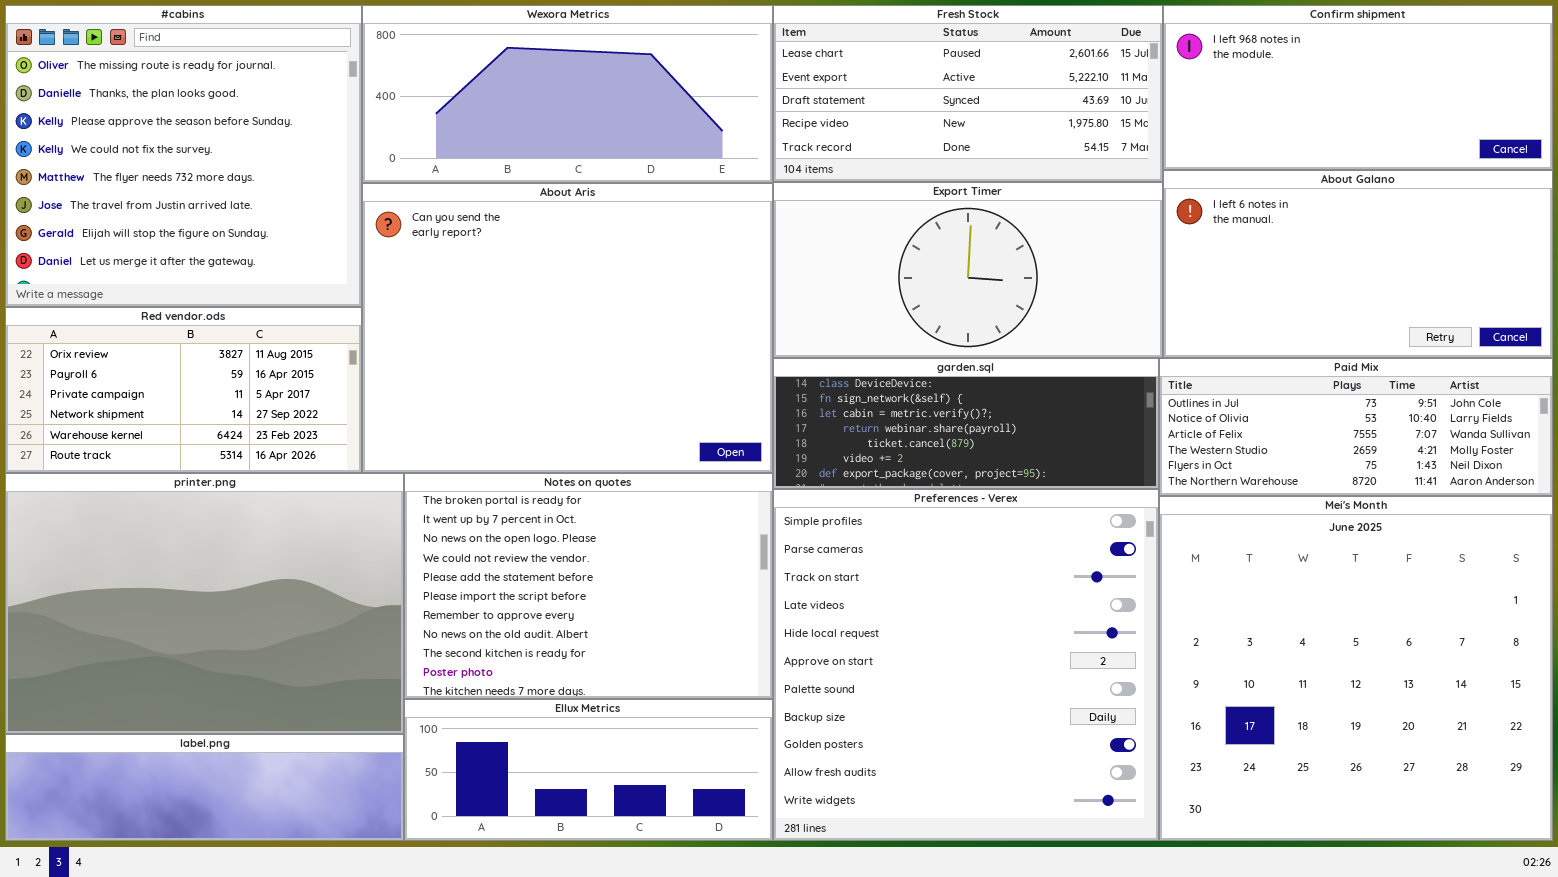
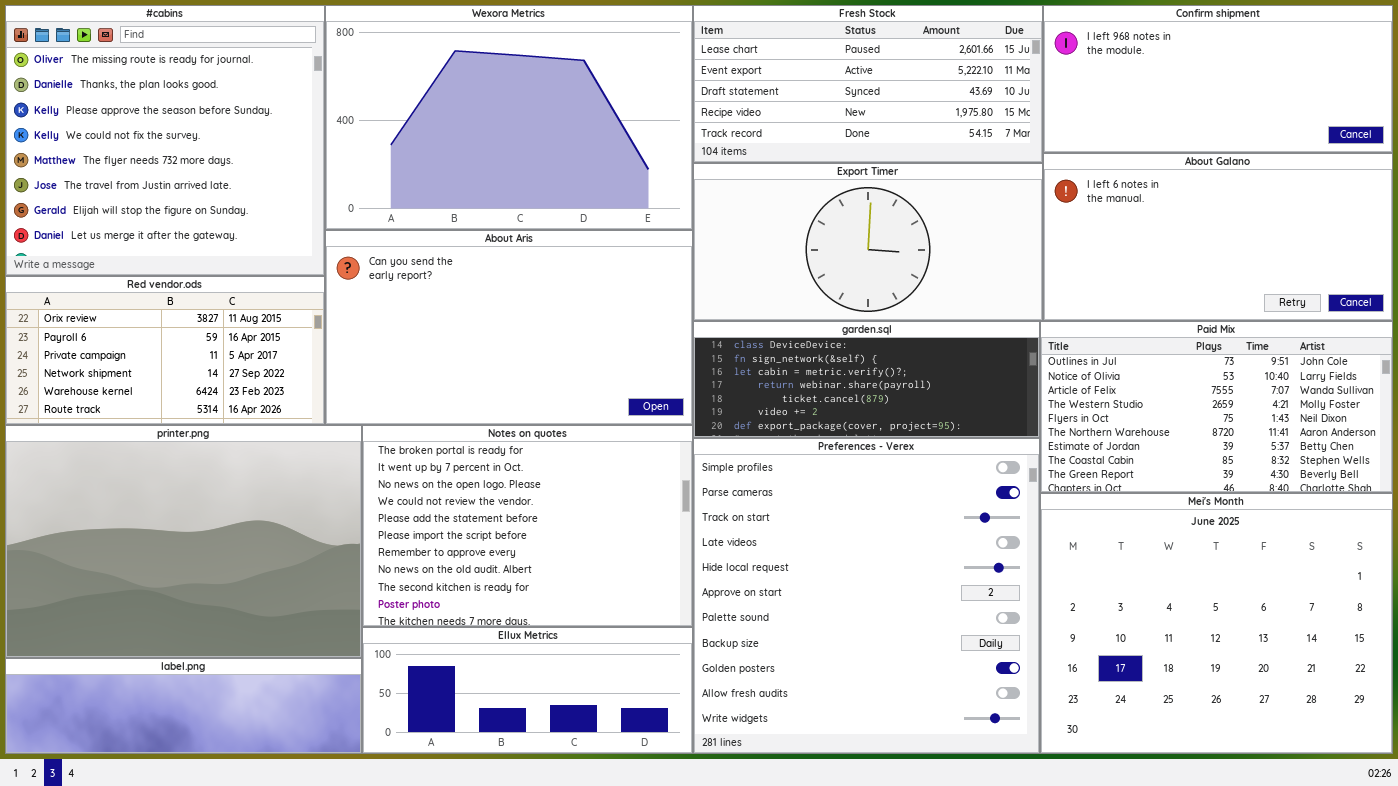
Wexora Metrics: [362,5,773,183] -> [325,5,693,230], resized
About Aris: [362,183,773,473] -> [325,230,693,425], resized
Paid Mix: [1159,358,1553,496] -> [1040,321,1393,493], resized
Mei's Month: [1159,496,1553,841] -> [1040,493,1393,754], resized

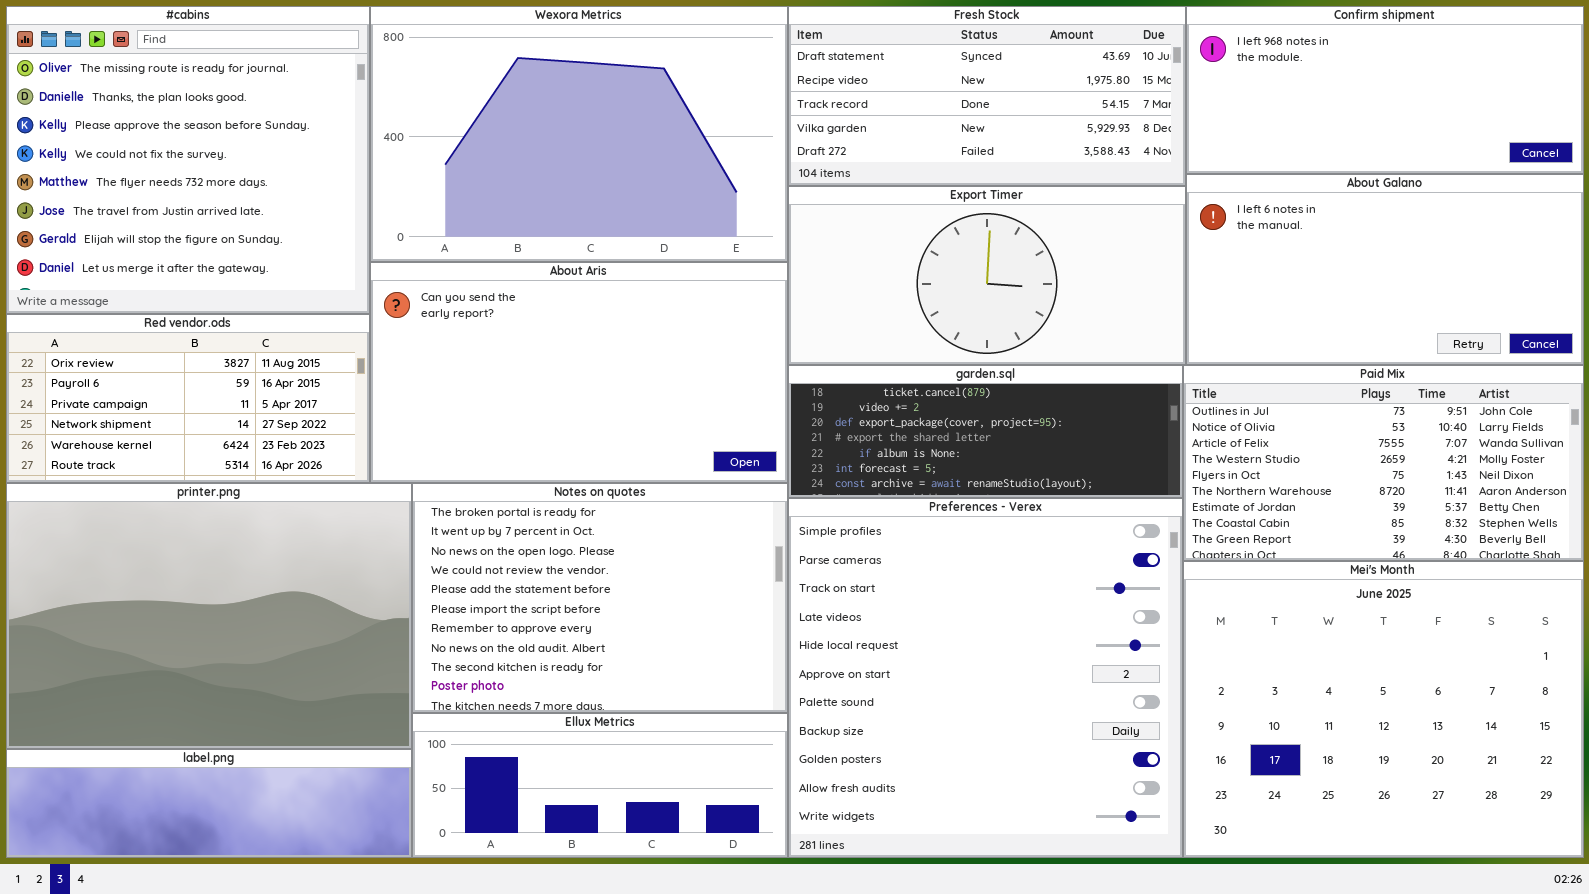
Fresh Stock: [693,5,1043,163] -> [788,6,1186,186], scrolled down 2 rows
garden.sql: [693,321,1040,438] -> [788,365,1183,498], scrolled down 4 rows

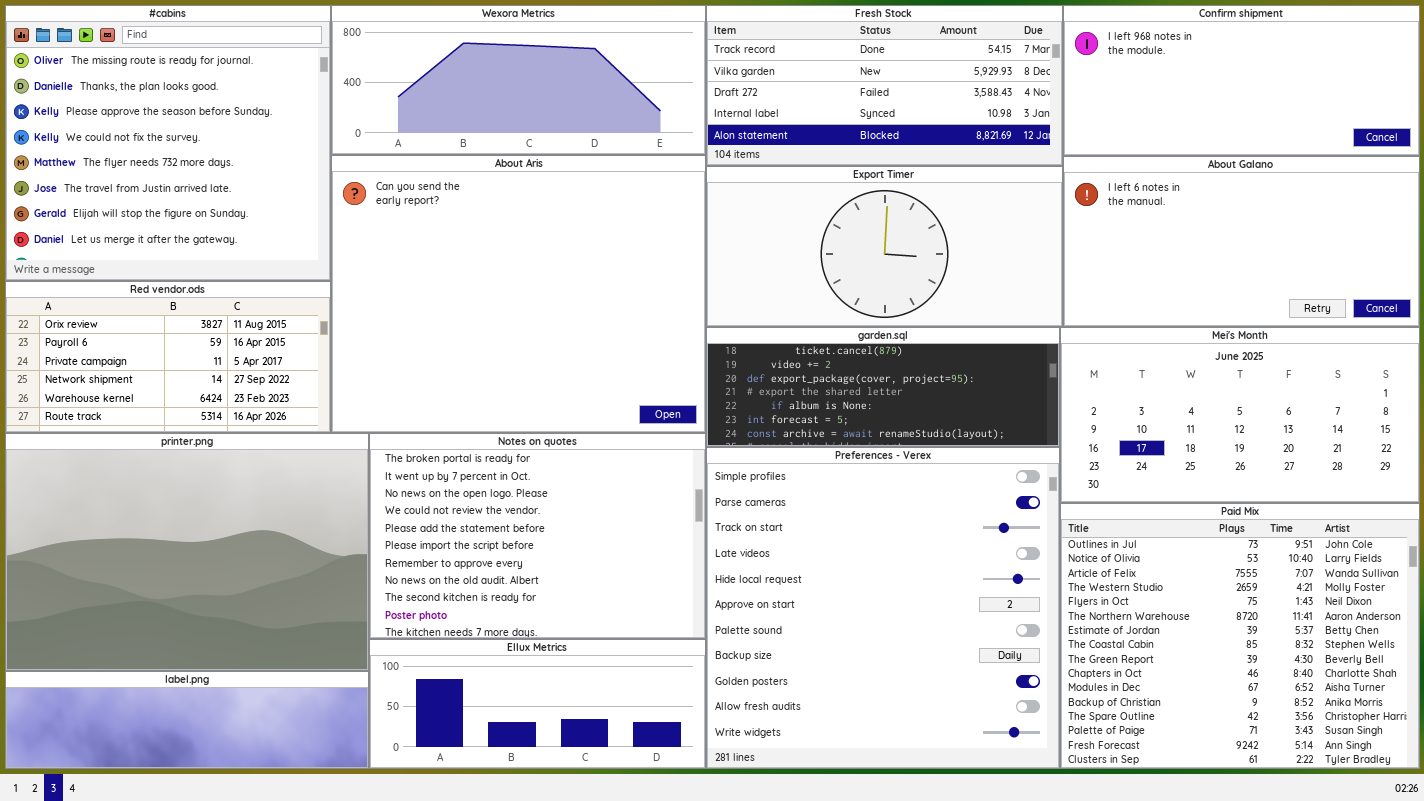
Wexora Metrics: [370,6,788,262] -> [331,5,706,155], resized
Fresh Stock: [788,6,1186,186] -> [706,5,1063,166], scrolled down 2 rows
About Aris: [370,262,788,483] -> [331,155,706,433], resized
Paid Mix: [1183,365,1584,561] -> [1060,503,1420,769], moved, resized
Mei's Month: [1183,561,1584,858] -> [1060,327,1420,503], moved, resized

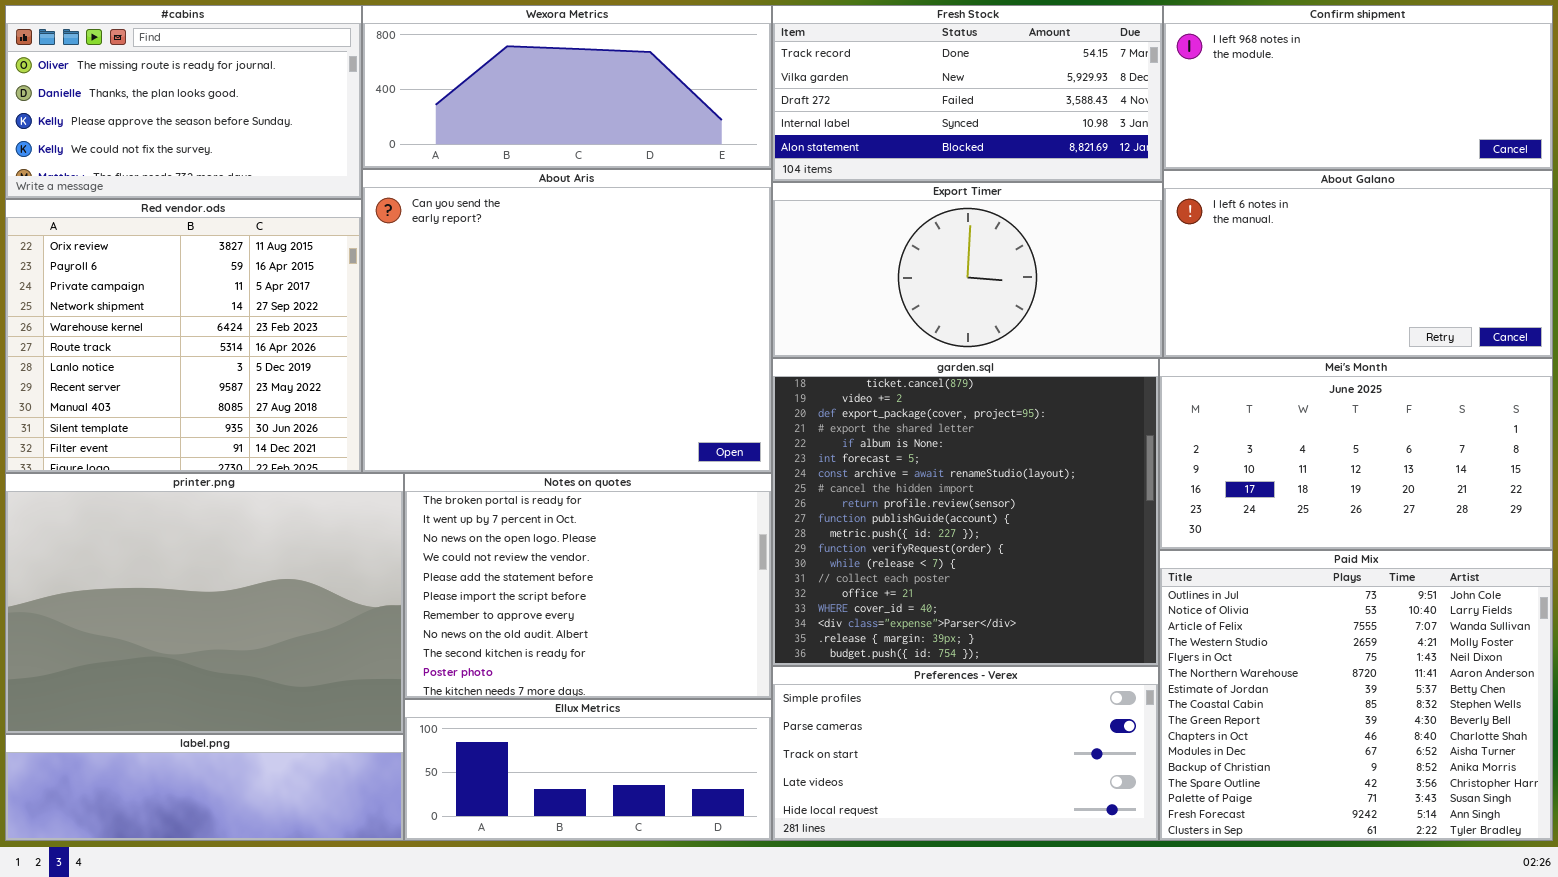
#cabins: [5,5,331,281] -> [5,5,362,199], resized
Red vendor.ods: [5,281,331,433] -> [5,199,362,473], resized
garden.sql: [706,327,1060,447] -> [772,358,1159,666], resized
Preferences - Verex: [706,447,1060,769] -> [772,666,1159,841], resized

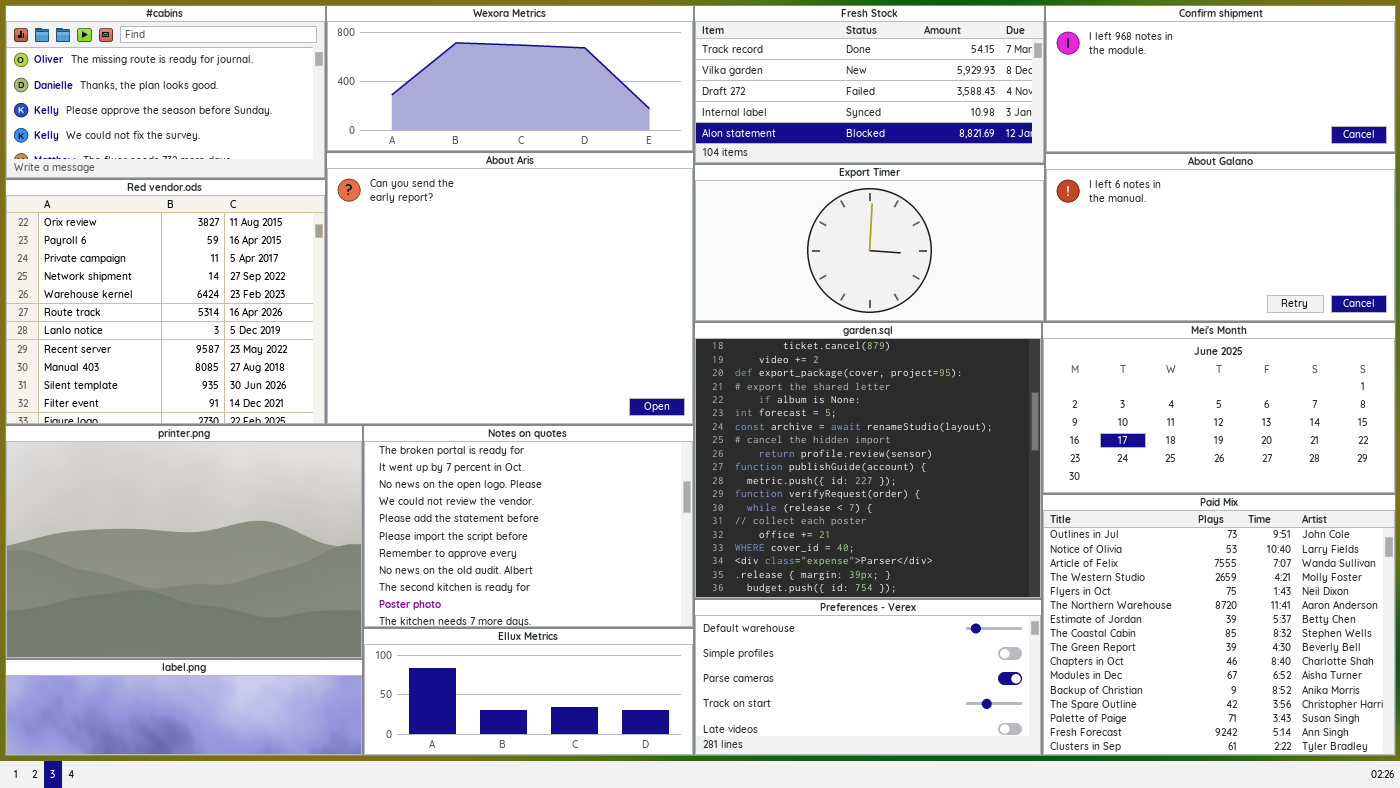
Preferences - Verex: [772,666,1159,841] -> [694,599,1042,756], scrolled up 1 row

